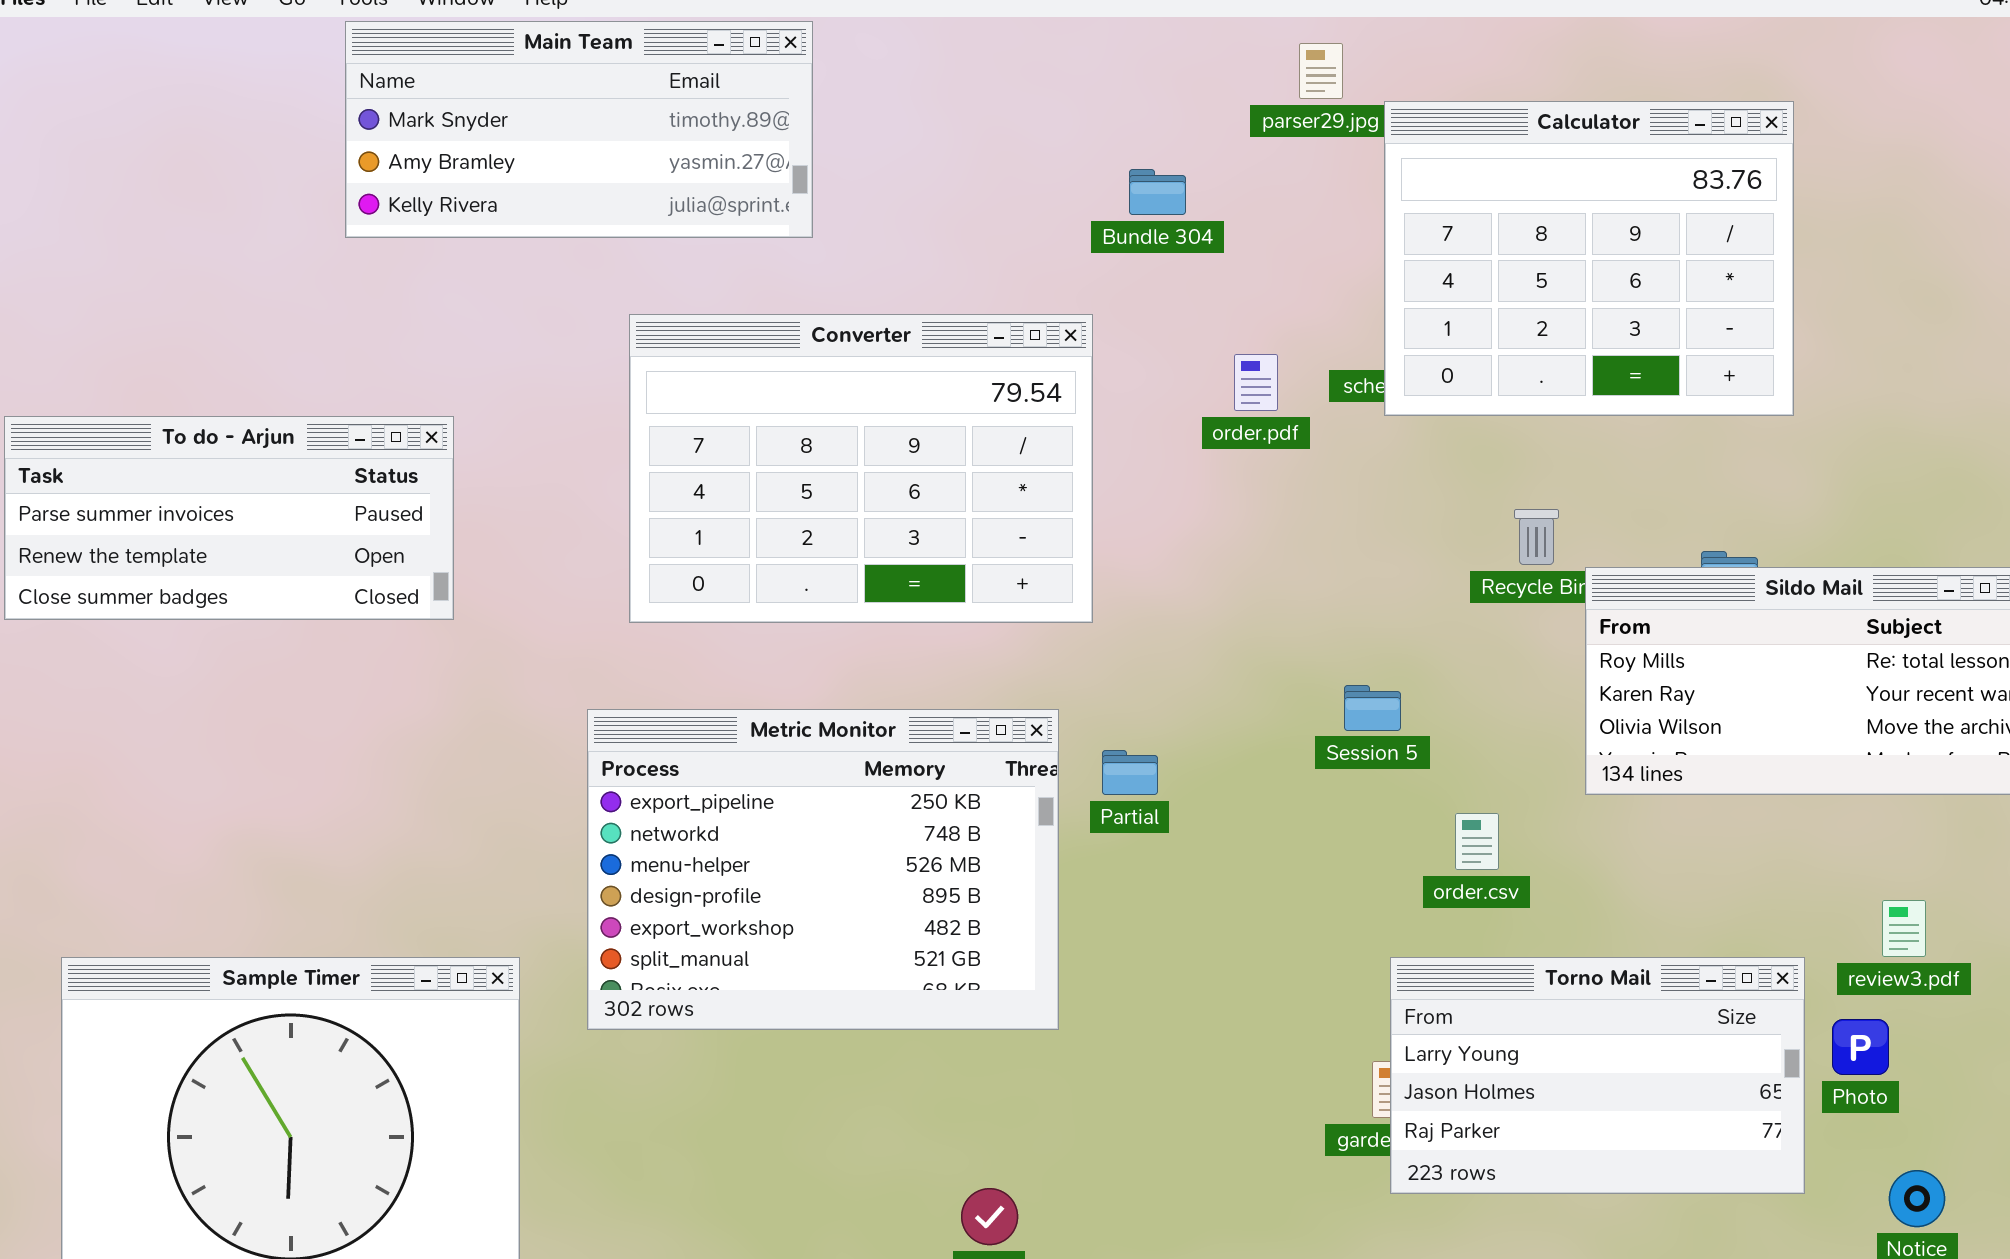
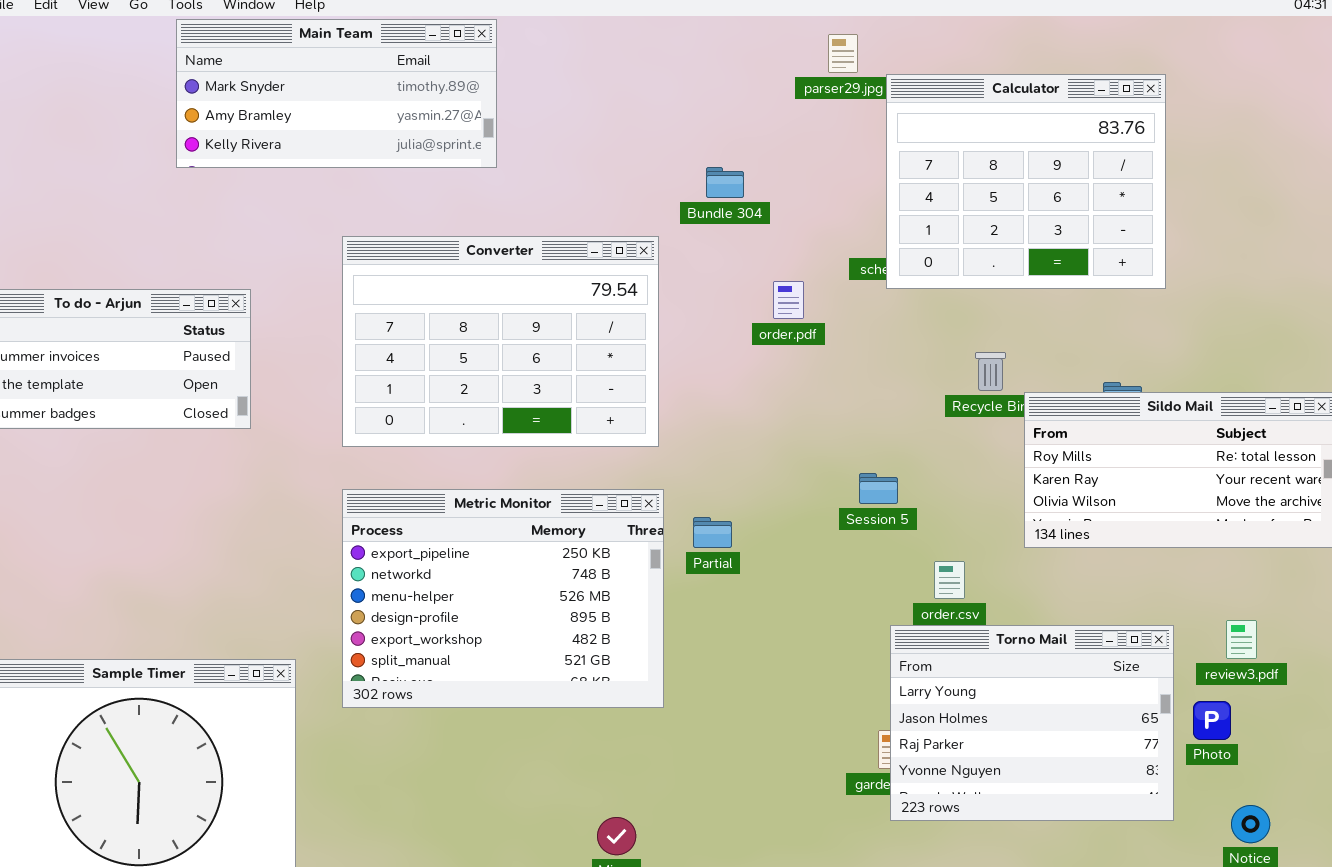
Bundle 304: [1129,169,1186,215] -> [706,167,744,198], moved
Converter: [629,314,1093,623] -> [342,236,659,447], moved
order.pdf: [1234,354,1278,411] -> [773,281,804,319], moved
Torno Mail: [1390,957,1805,1194] -> [890,625,1174,821], resized

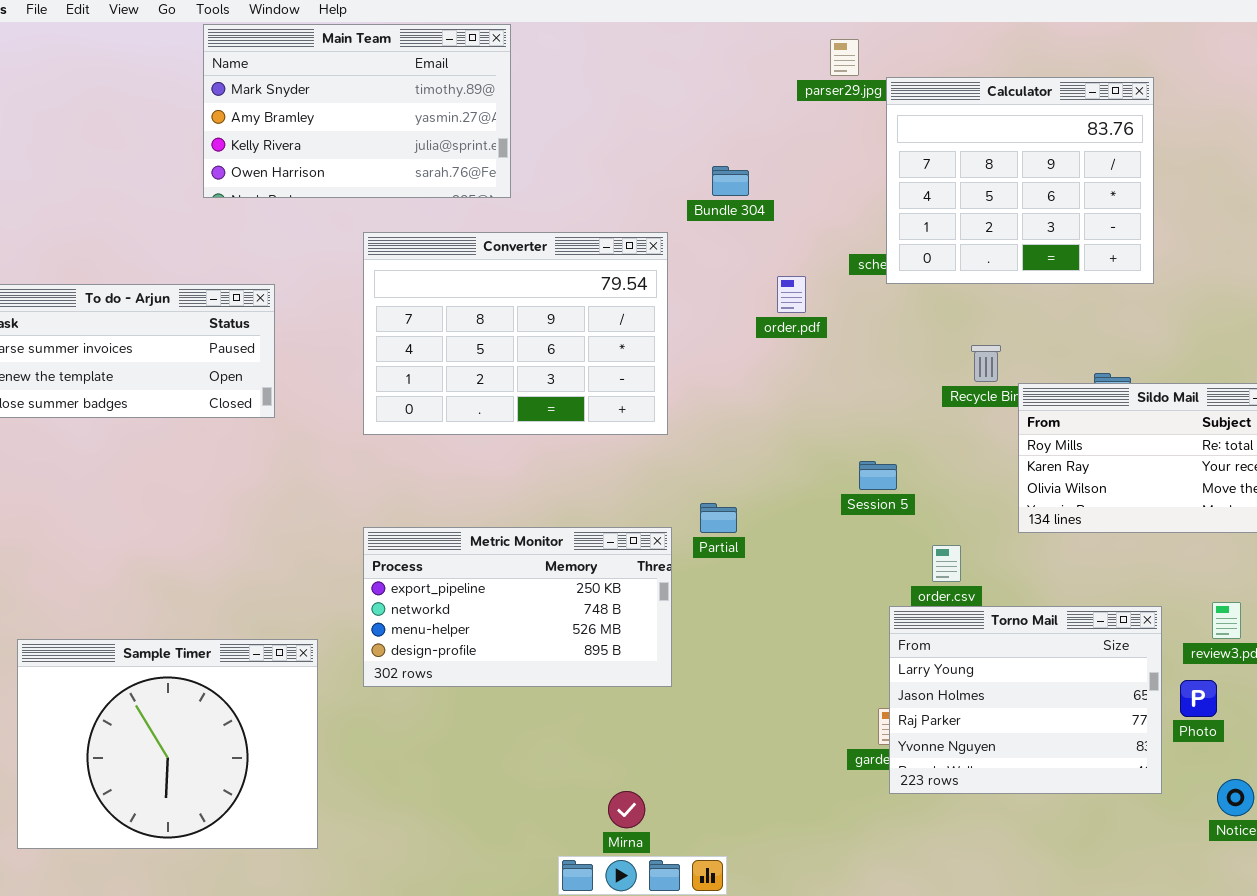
Main Team: [176,19,497,168] -> [203,24,511,198], resized
Metric Monitor: [342,489,664,708] -> [363,527,672,687], resized

